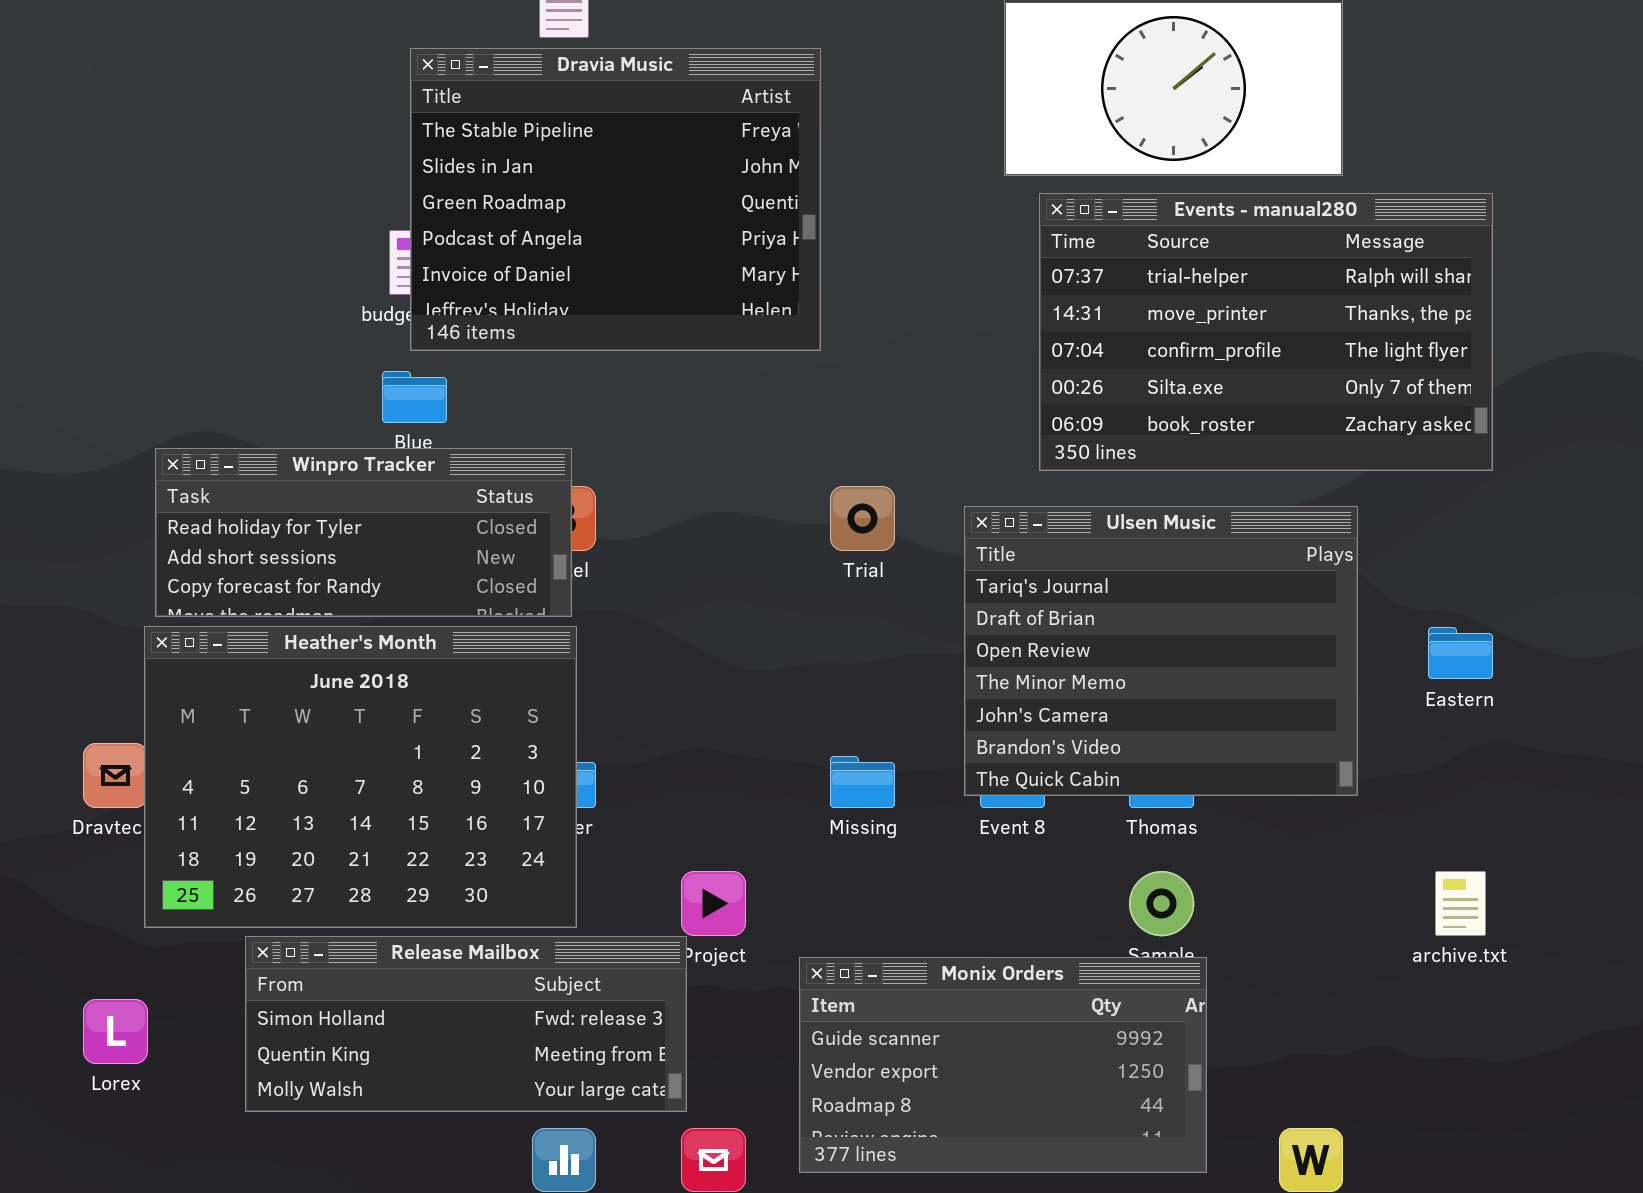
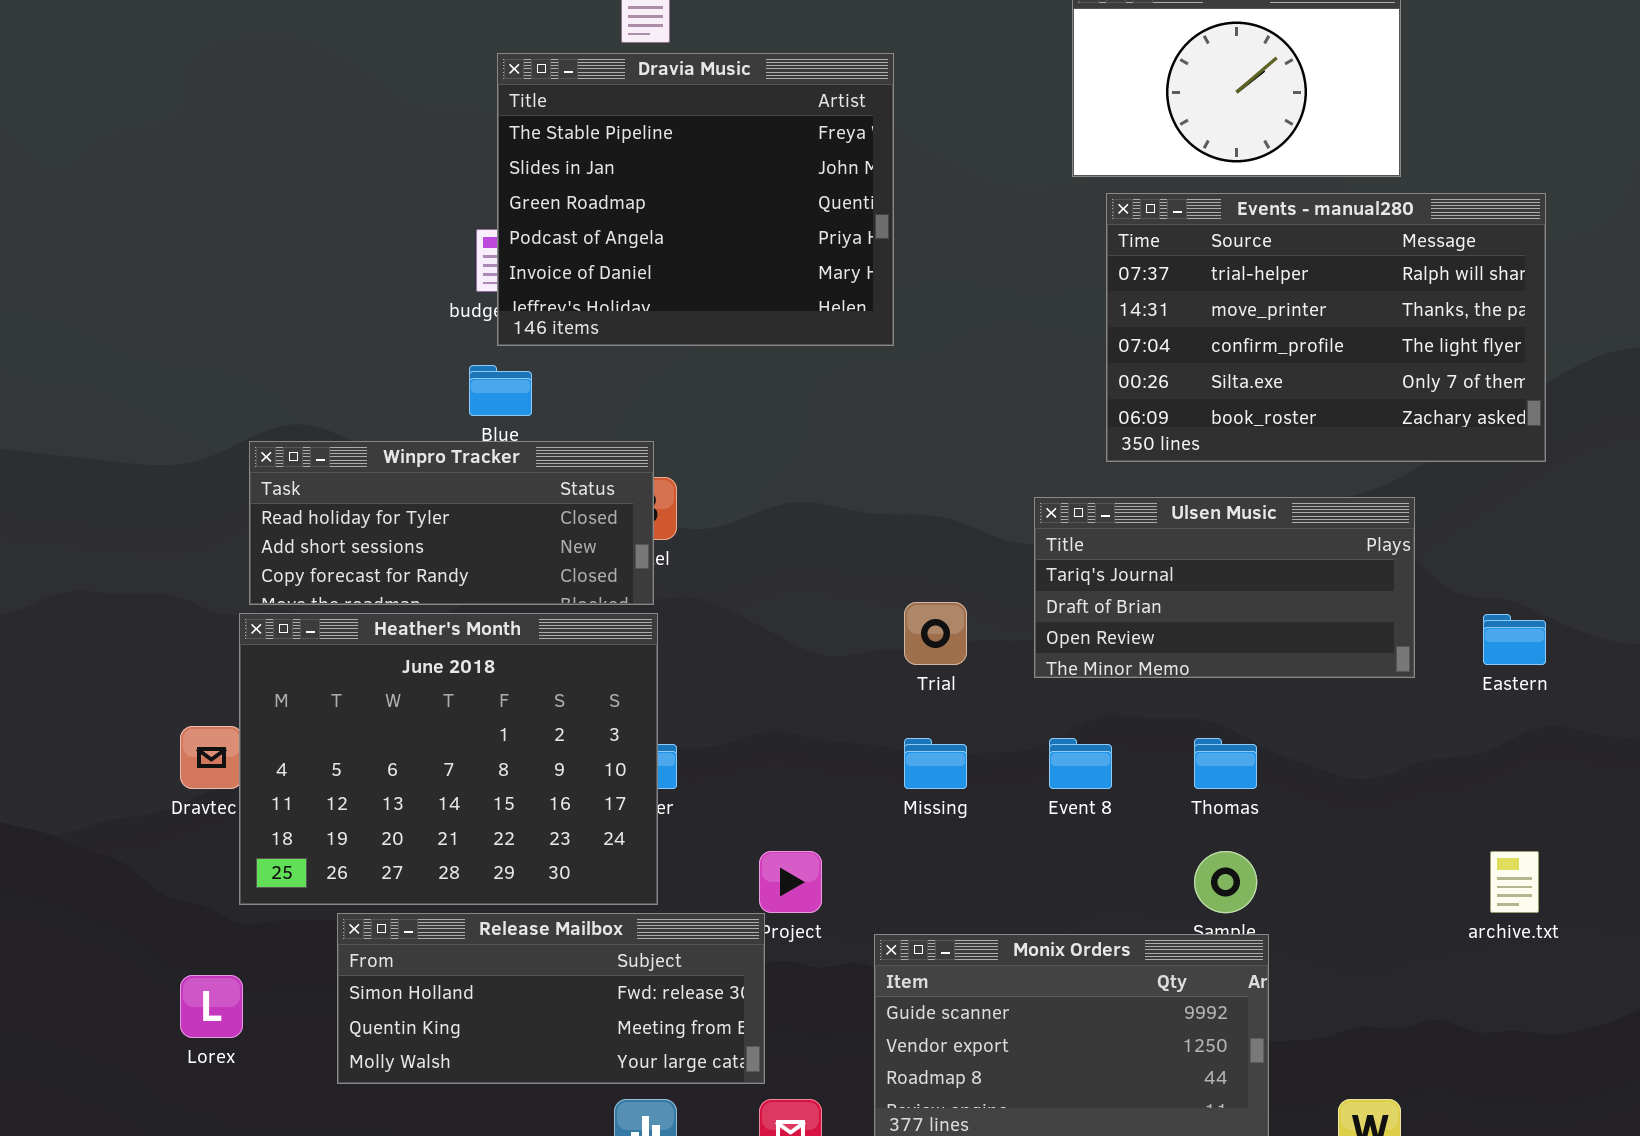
Trial: [830,486,895,551] -> [904,602,967,665], moved
Ulsen Music: [964,506,1358,796] -> [1034,497,1415,678], resized

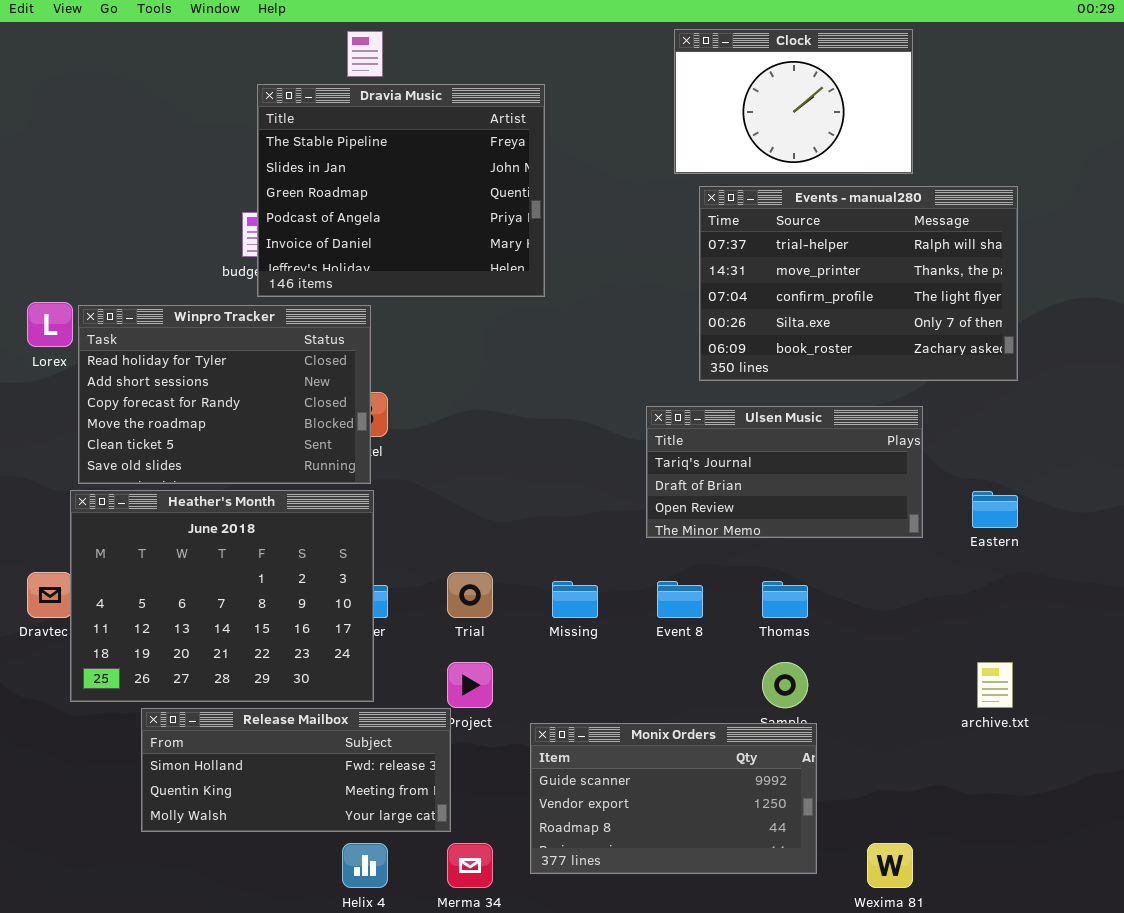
Winpro Tracker: [249,441,654,605] -> [78,305,371,484], resized
Trial: [904,602,967,665] -> [447,572,493,618], moved
Lorex: [180,975,243,1038] -> [27,302,73,347], moved

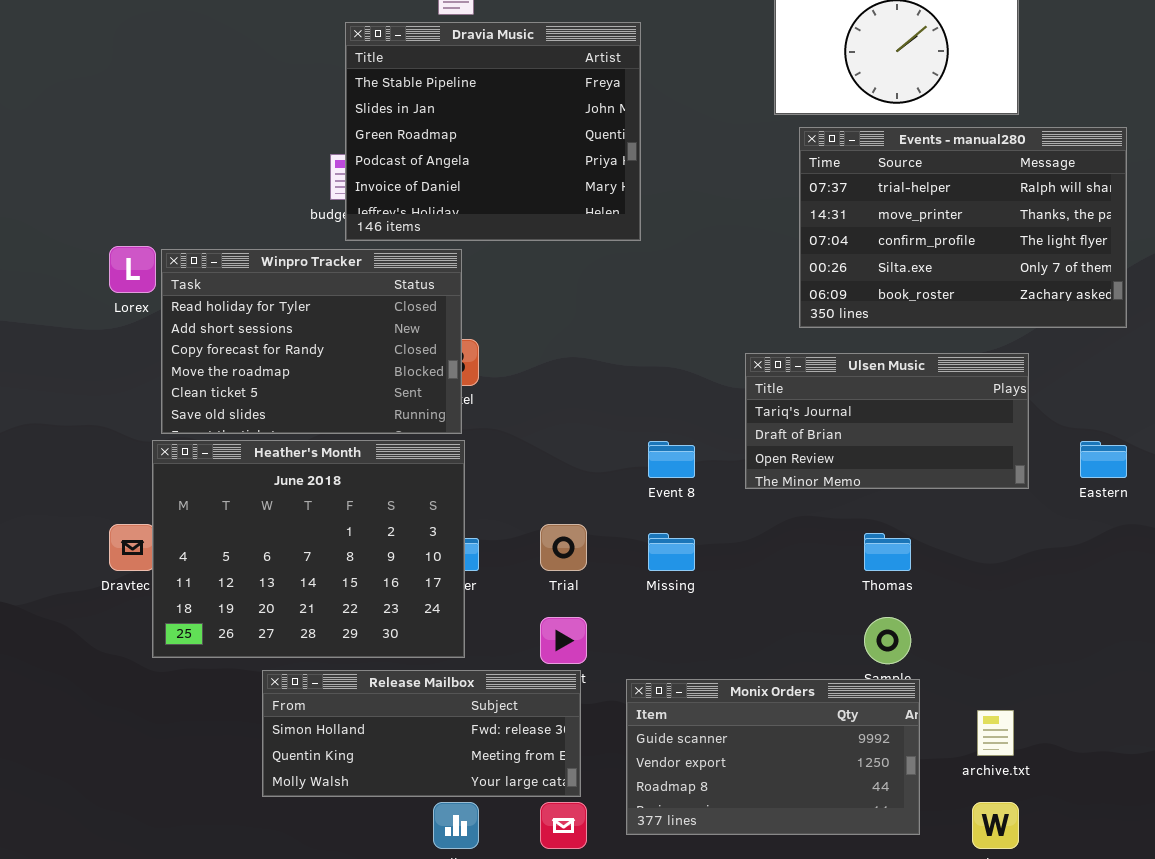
Event 8: [657,581,703,618] -> [648,441,695,478], moved
archive.txt: [977,662,1013,708] -> [977,710,1014,756], moved
Release Mailbox: [141,708,451,832] -> [262,670,581,797], moved

